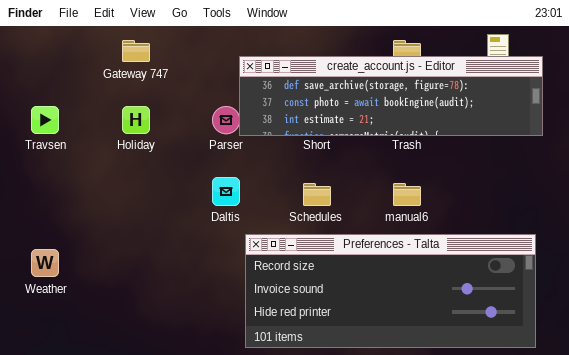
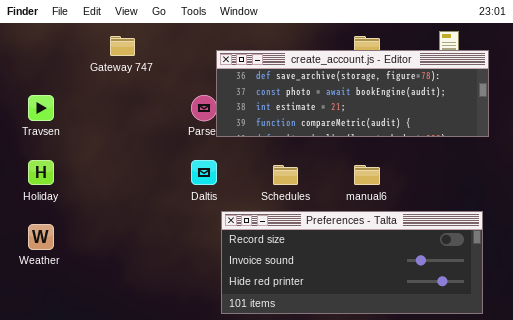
create_account.js - Editor: [239,56,543,136] -> [216,50,489,137], resized
Holiday: [122,106,150,134] -> [28,160,54,185], moved

